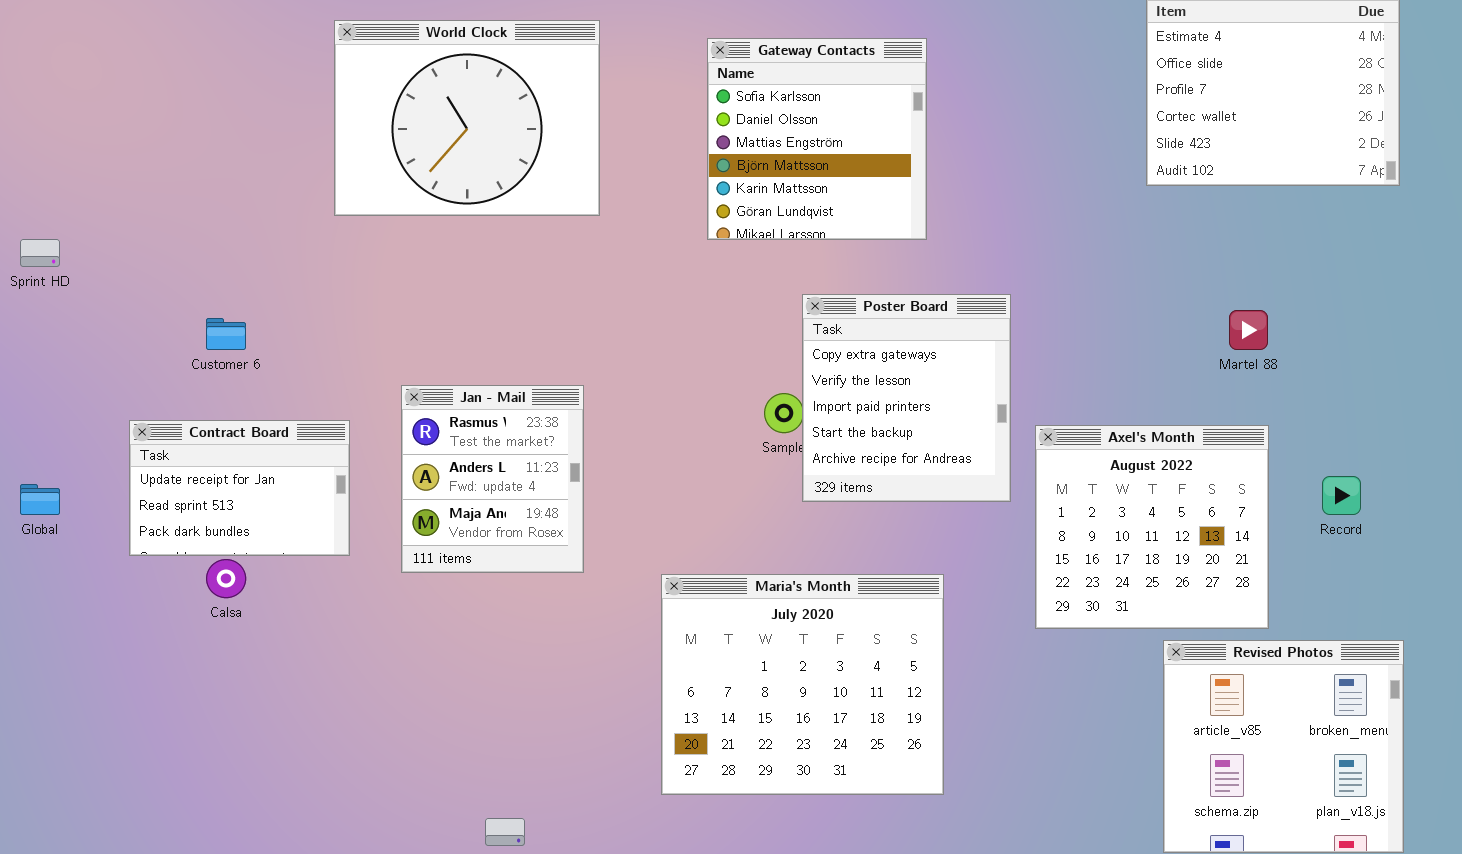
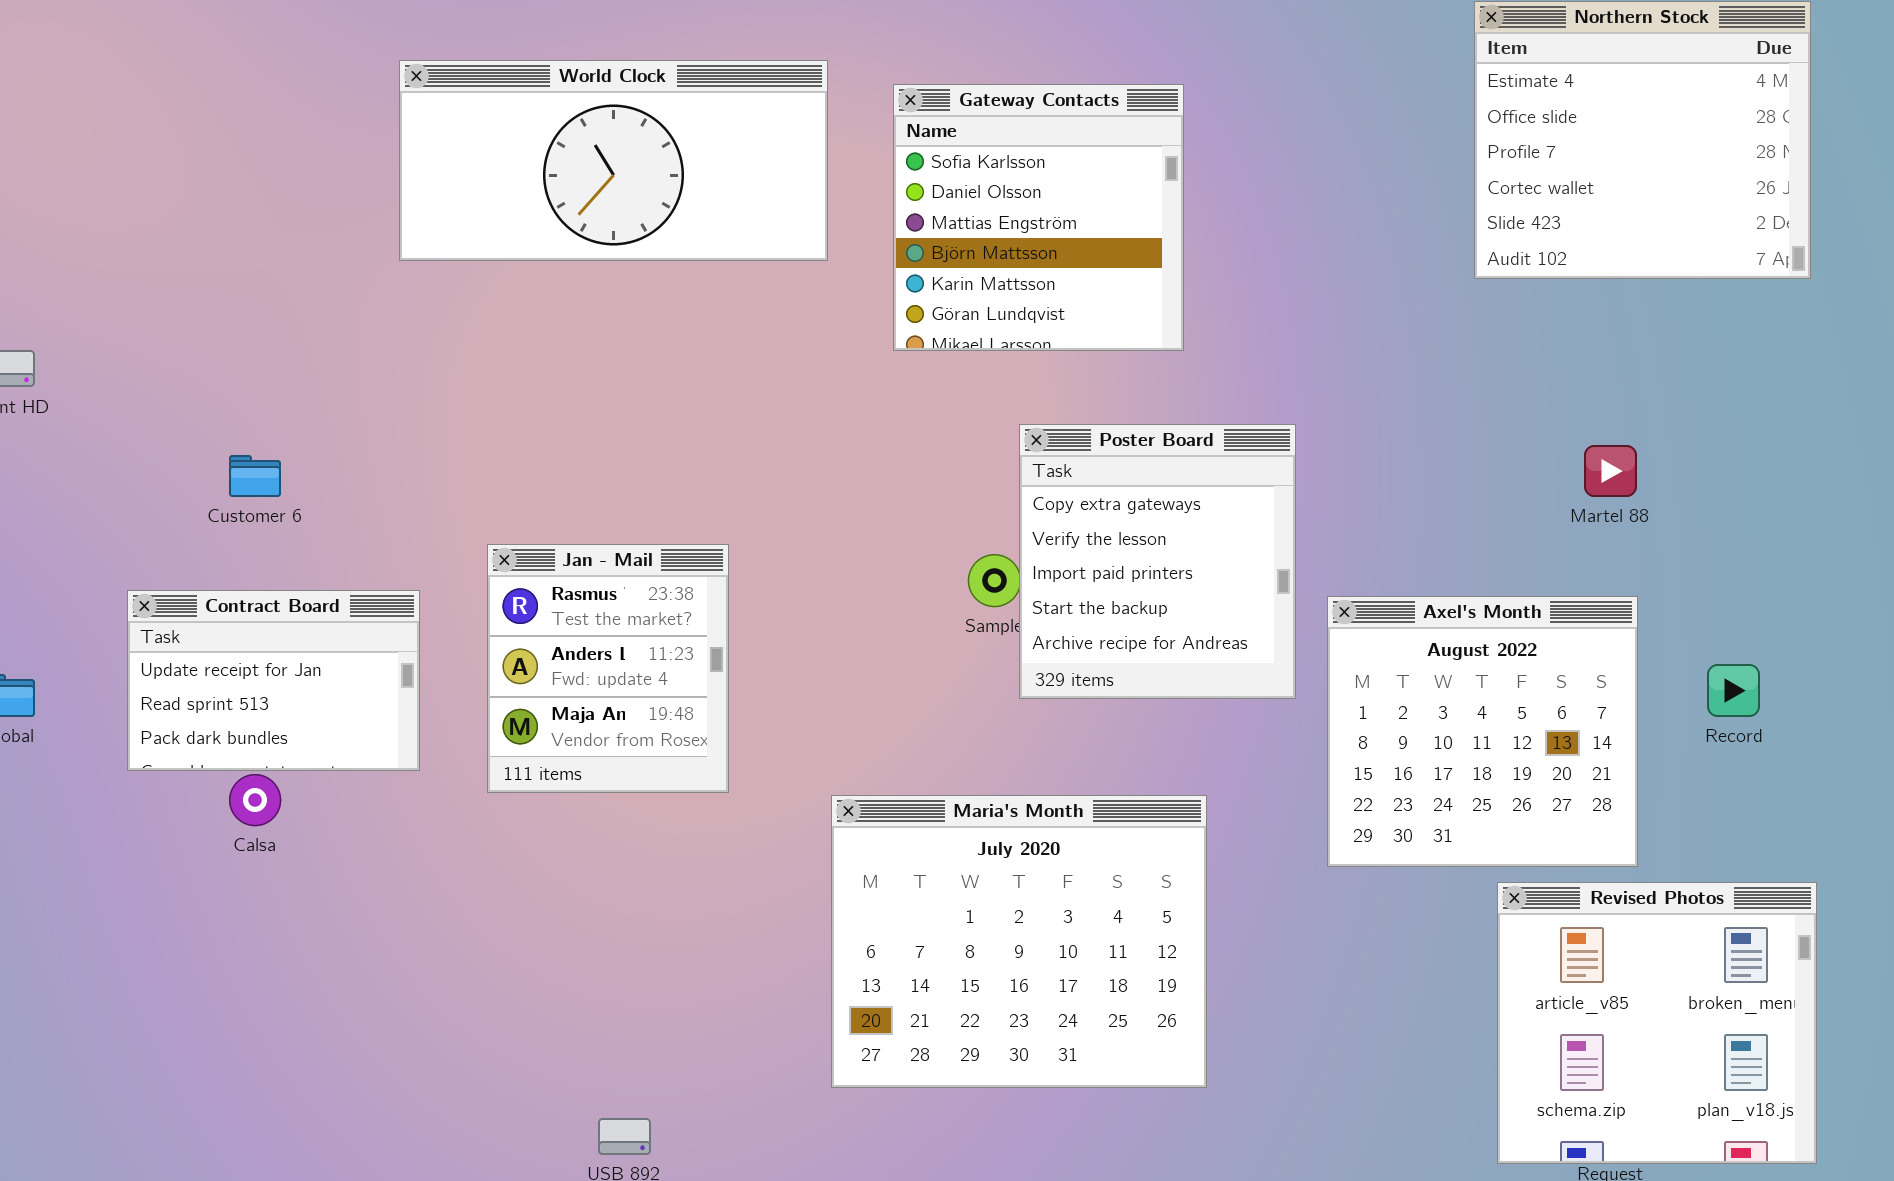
World Clock: [334,20,600,216] -> [399,60,828,261], resized

